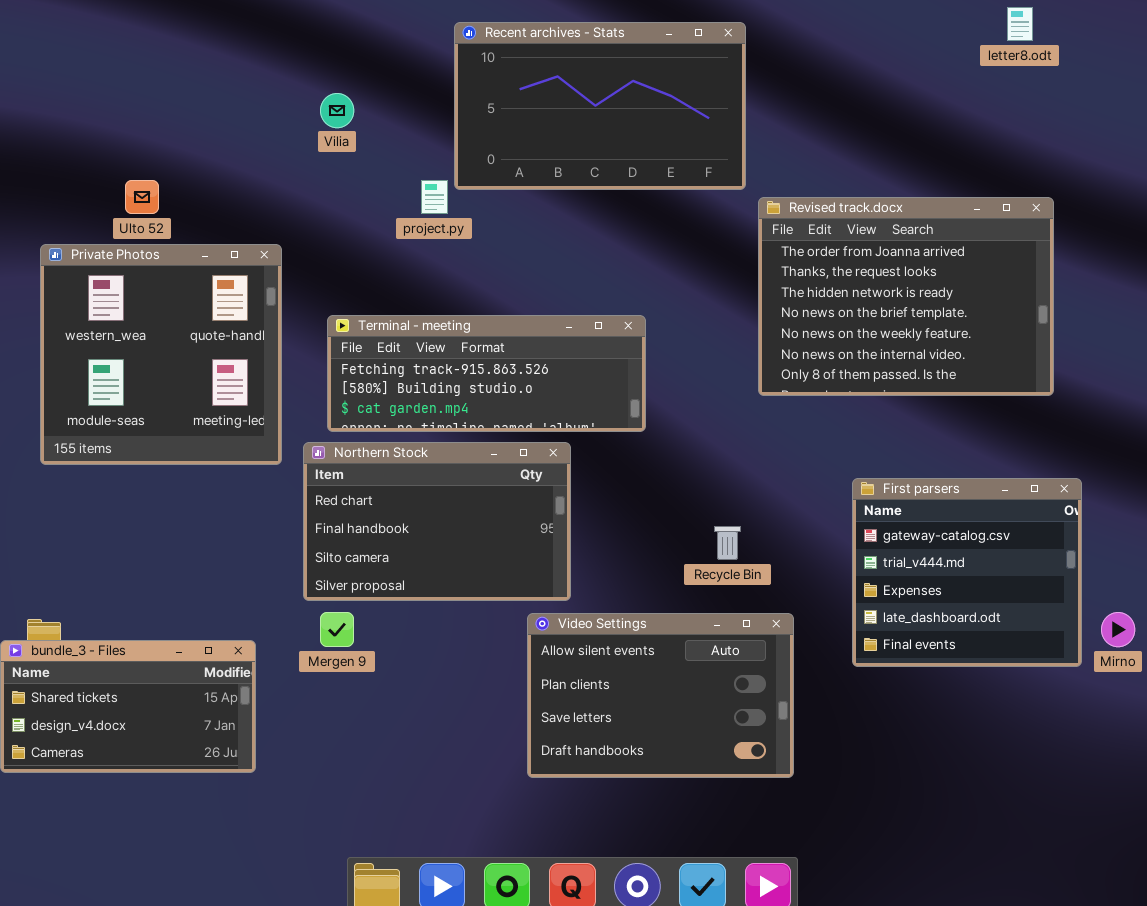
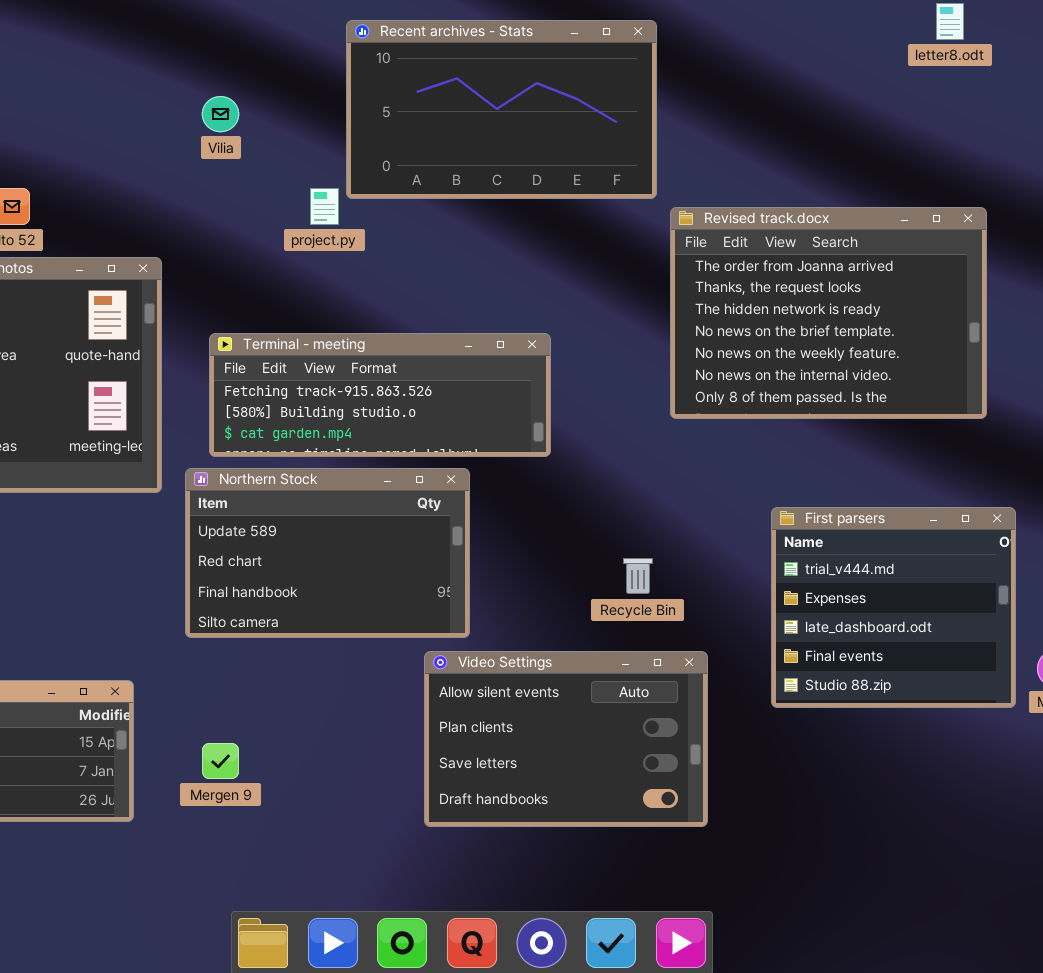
Northern Stock: [303,442,571,601] -> [185,468,470,638], scrolled up 1 row
First parsers: [852,478,1082,667] -> [771,507,1016,708], scrolled down 1 row
Mergen 9: [320,612,354,647] -> [202,743,239,779], moved

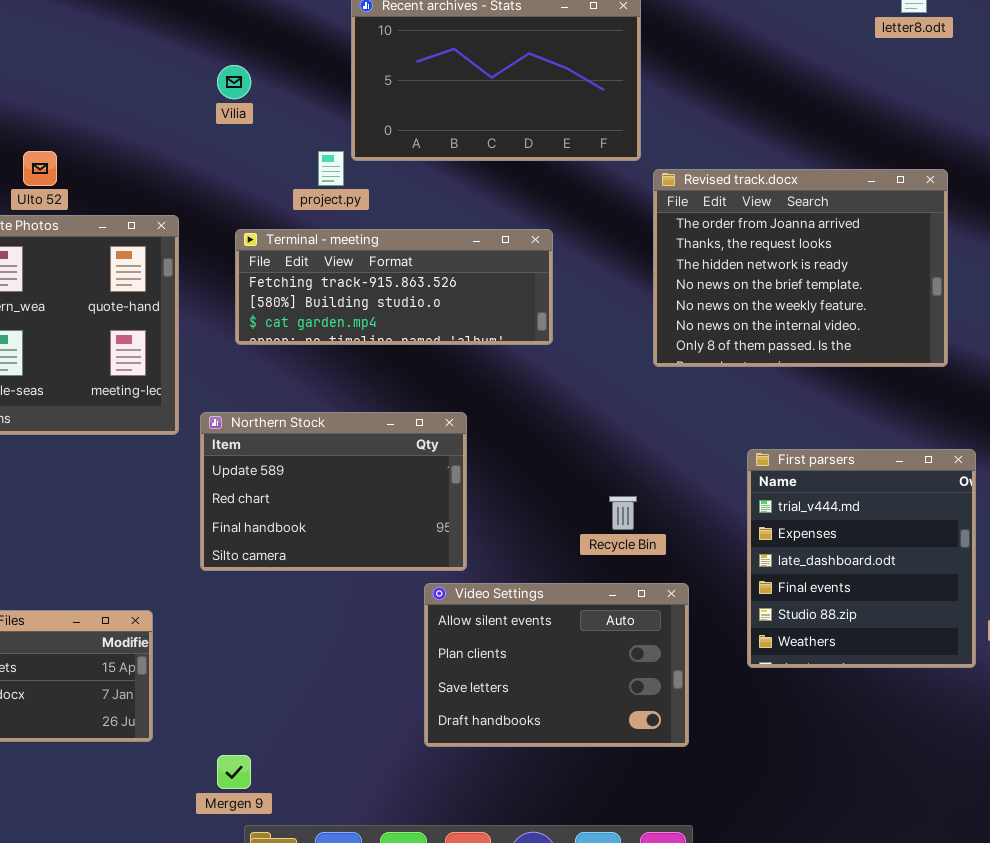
Terminal - meeting: [209,333,551,457] -> [235,229,553,345], moved
First parsers: [771,507,1016,708] -> [747,449,976,668], resized
Mergen 9: [202,743,239,779] -> [217,755,251,789], moved

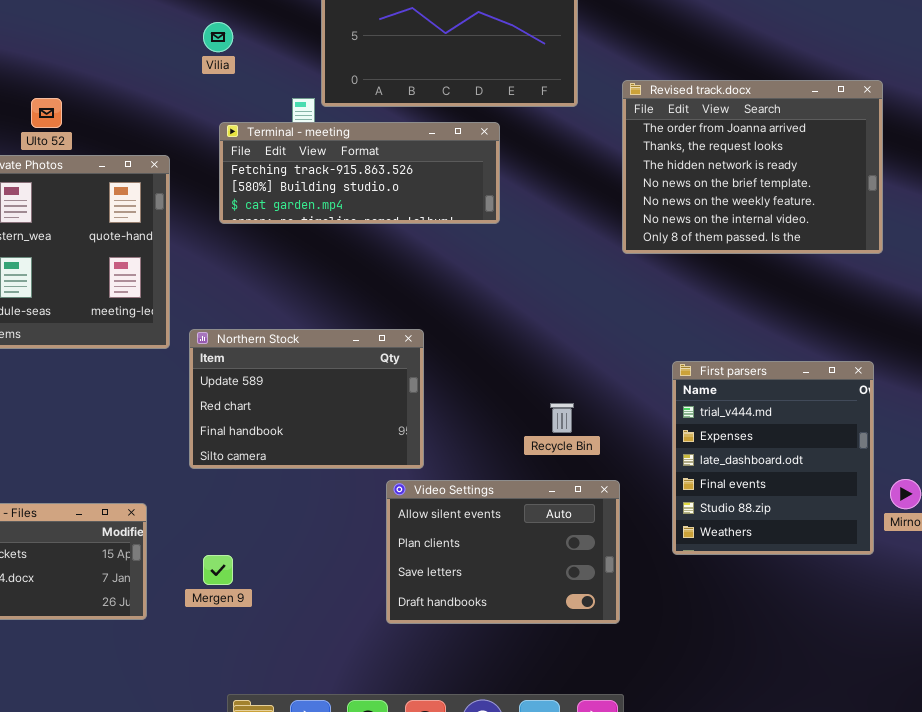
Revised track.docx: [653,169,948,367] -> [622,80,883,254], moved
Terminal - meeting: [235,229,553,345] -> [219,122,500,224], moved
Mergen 9: [217,755,251,789] -> [203,555,233,585], moved

